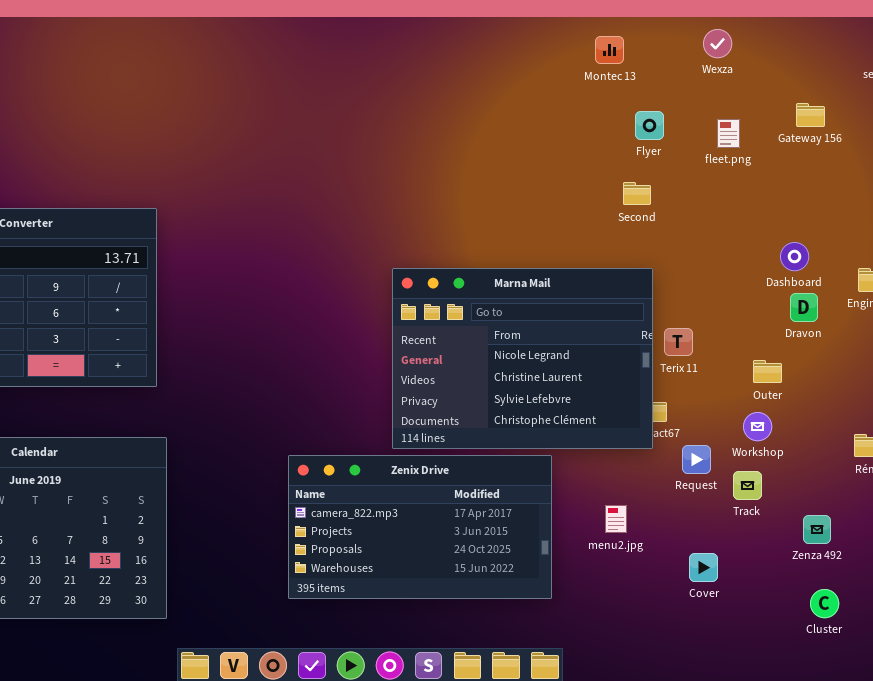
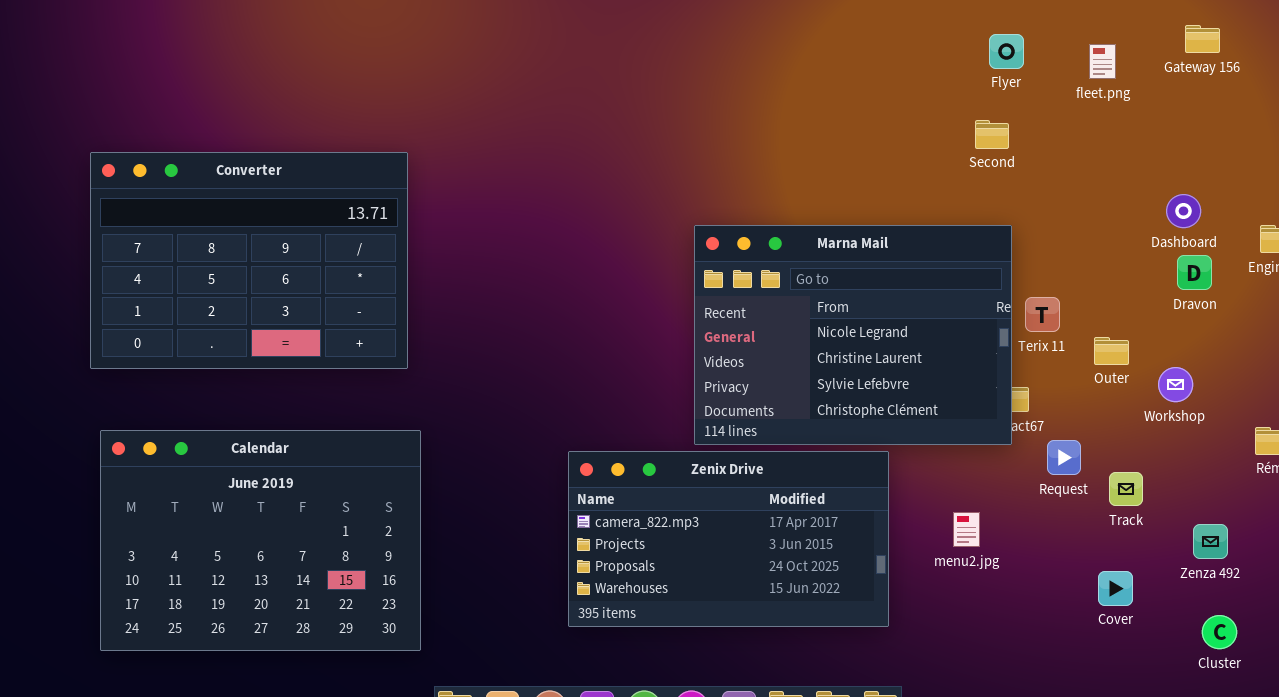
Outer: [753,360,782,383] -> [1094,337,1129,365], moved
Workshop: [743,412,772,441] -> [1158,367,1193,402], moved
Cover: [689,553,718,582] -> [1098,571,1133,606], moved

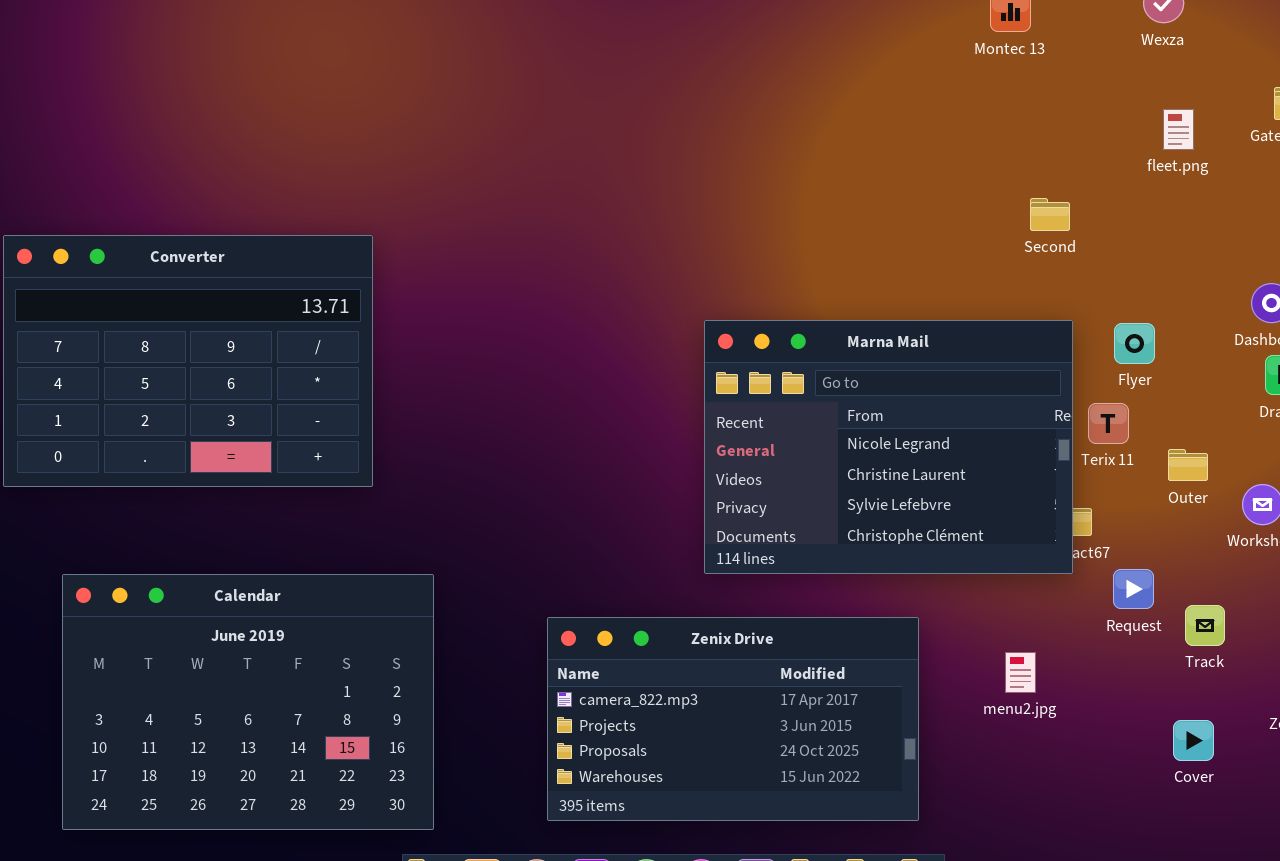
Flyer: [989,34,1024,69] -> [1114,323,1155,364], moved
Calendar: [100,430,421,651] -> [62,574,434,830], moved
Zenix Drive: [568,451,889,627] -> [547,617,919,821], moved

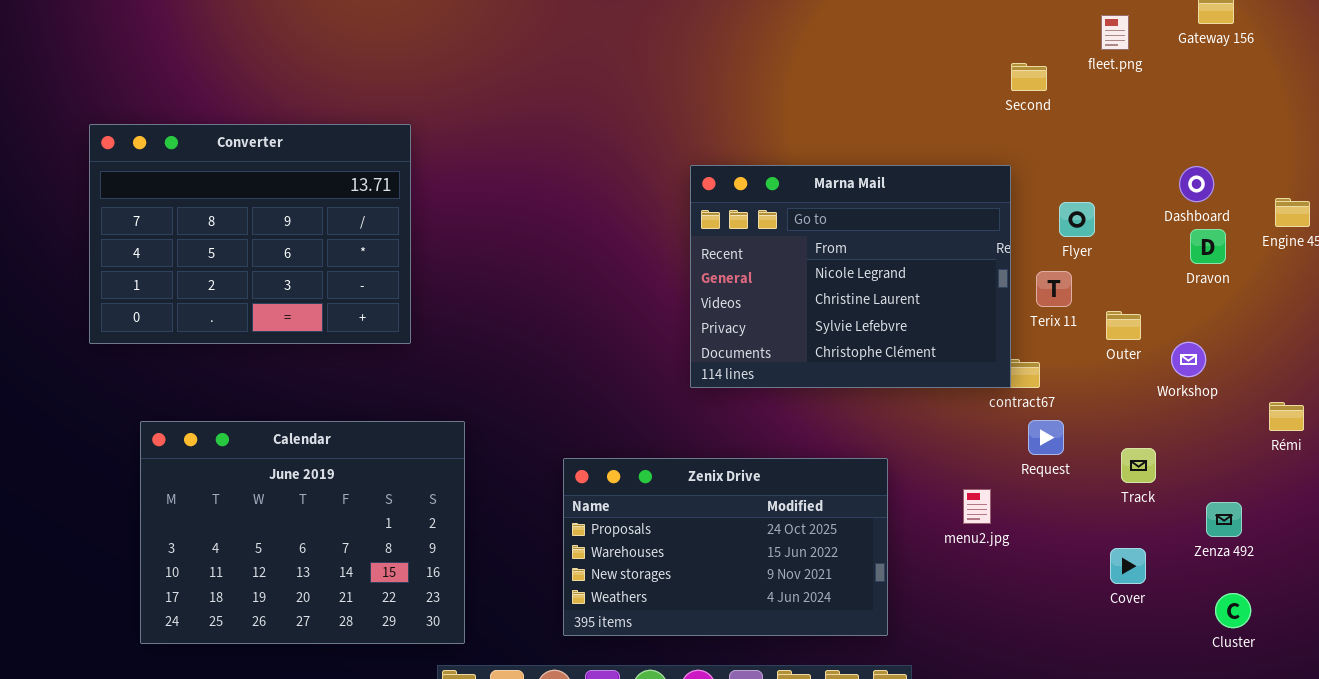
Second: [1030,198,1070,231] -> [1011,63,1047,91], moved
Marna Mail: [704,320,1073,574] -> [690,165,1011,388], moved
Request: [1113,569,1154,609] -> [1028,420,1064,455], moved
Zenix Drive: [547,617,919,821] -> [563,458,888,636], scrolled down 2 rows

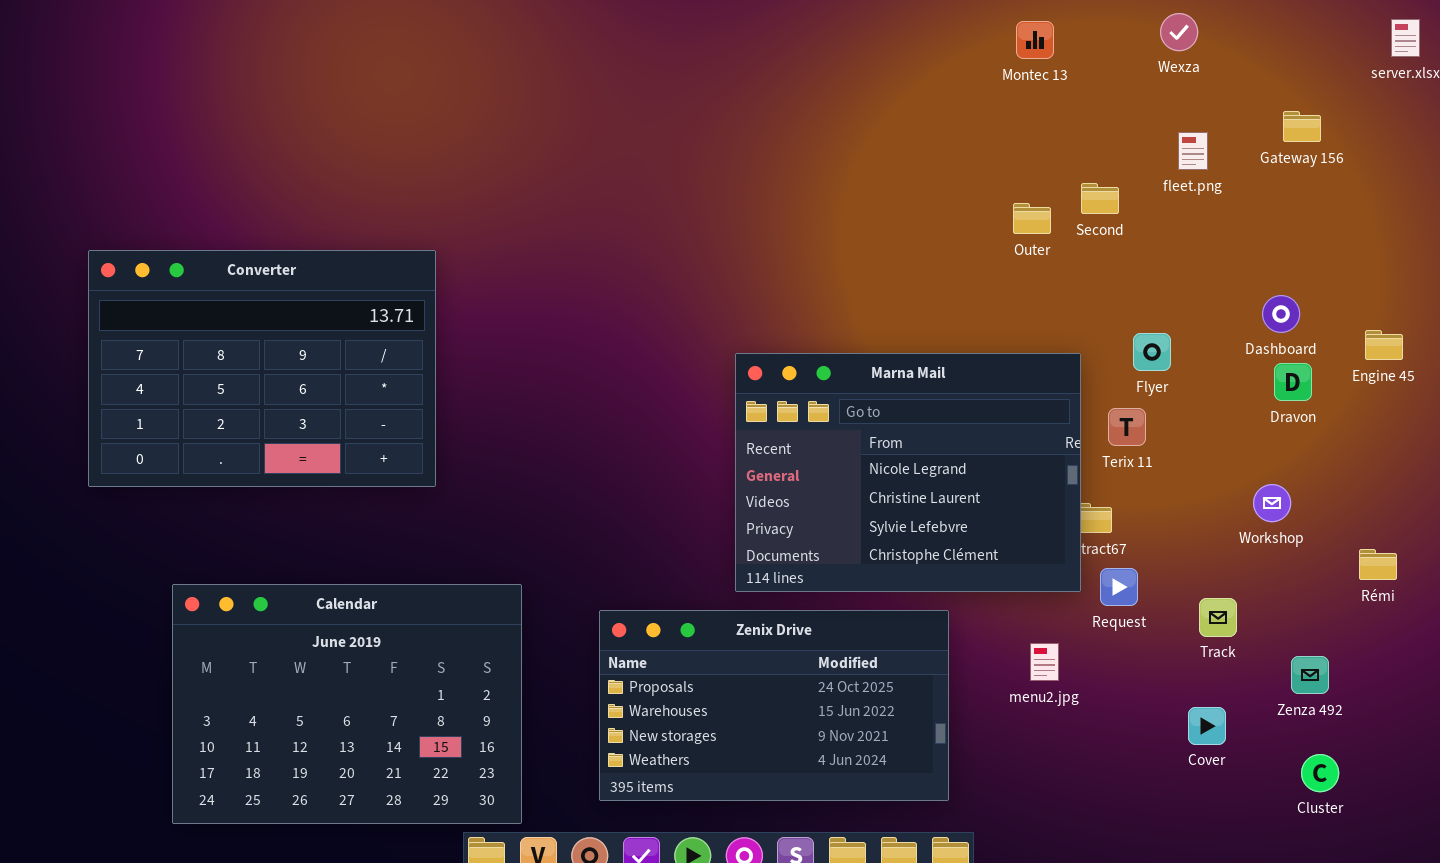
Marna Mail: [690,165,1011,388] -> [735,353,1081,592], moved
Outer: [1106,311,1141,340] -> [1013,203,1051,234], moved
Calendar: [140,421,465,644] -> [172,584,522,824], moved

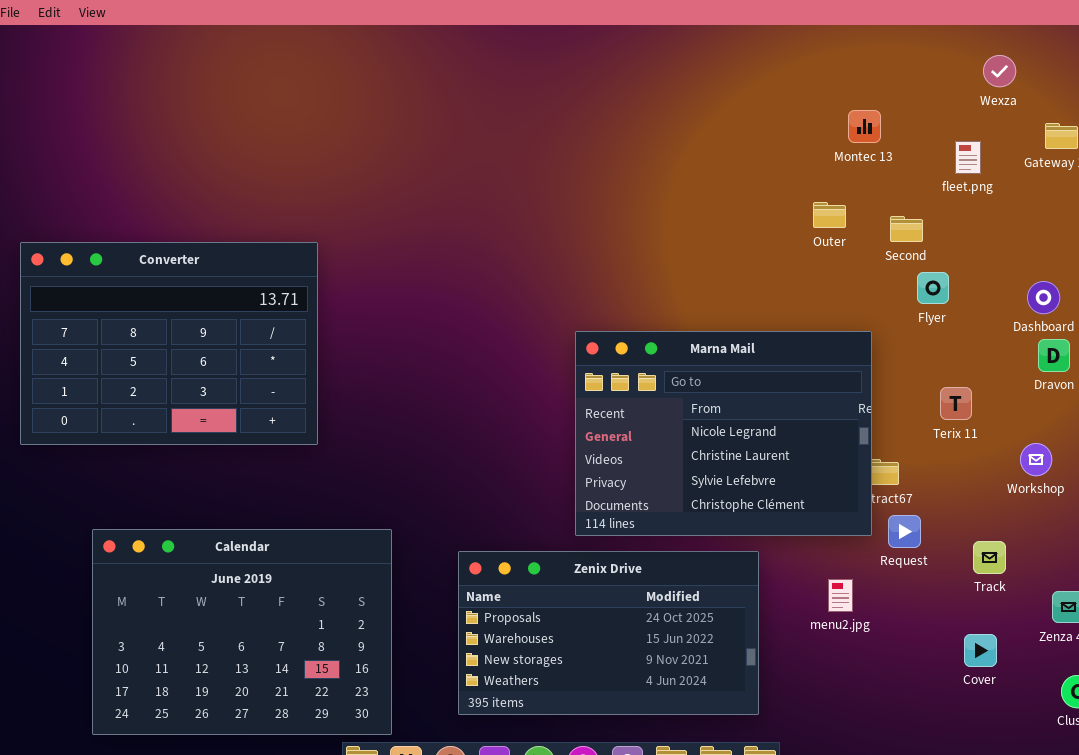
Wexza: [1160,13,1198,51] -> [983,55,1016,87], moved
Montec 13: [1016,21,1054,59] -> [848,110,881,143], moved
Second: [1081,183,1119,214] -> [890,216,923,242], moved
Flyer: [1133,333,1171,371] -> [917,272,949,304], moved
Terix 11: [1108,408,1146,446] -> [940,387,972,420], moved

